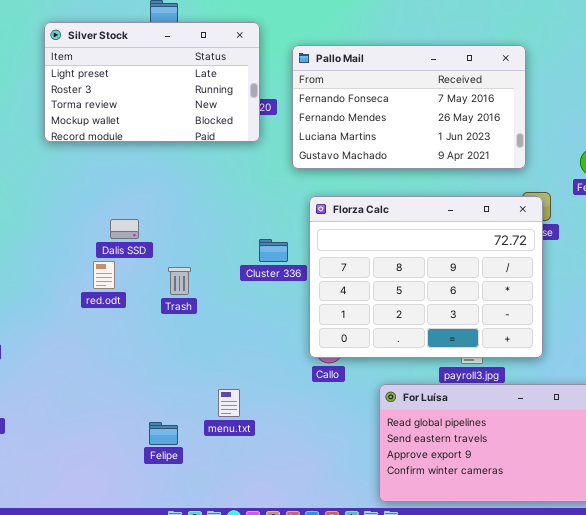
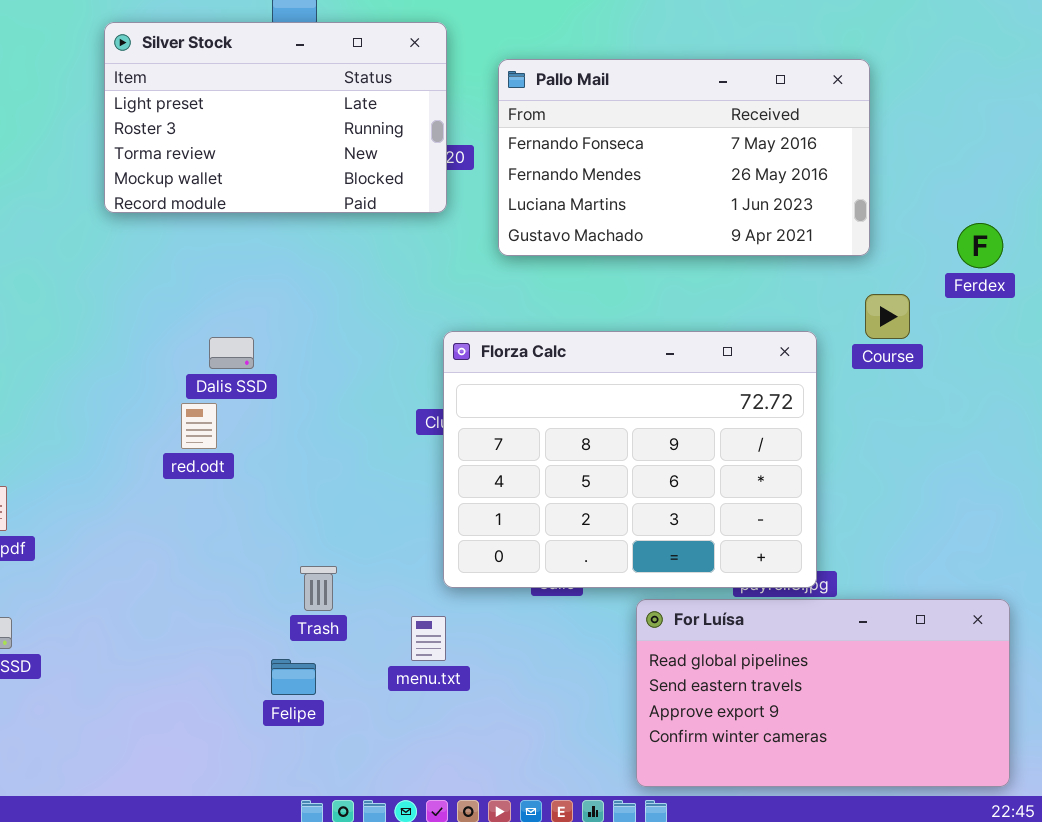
Florza Calc: [309,196,543,358] -> [443,331,817,588], moved
Trash: [168,267,191,295] -> [300,566,337,611], moved
menu.txt: [218,389,240,417] -> [411,616,446,661], moved

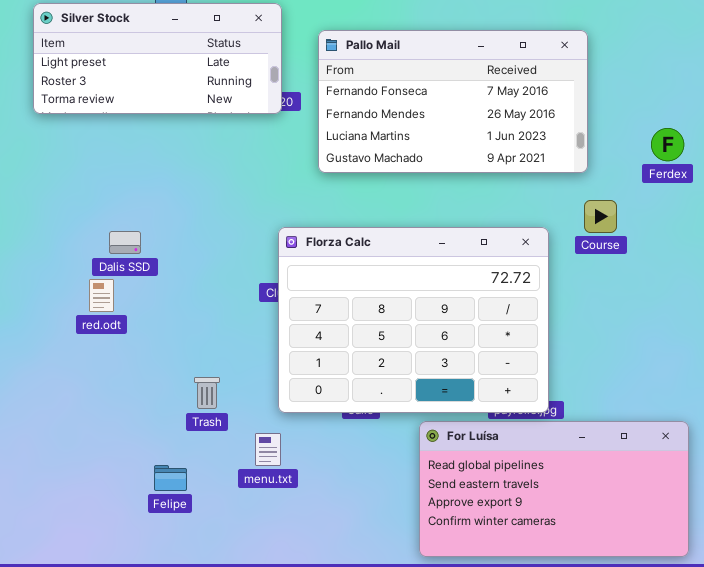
Silver Stock: [104,22,447,213] -> [33,3,282,114], resized
Ferdex: [957,223,1003,268] -> [651,128,684,161], moved
Trash: [300,566,337,611] -> [194,377,220,409], moved

